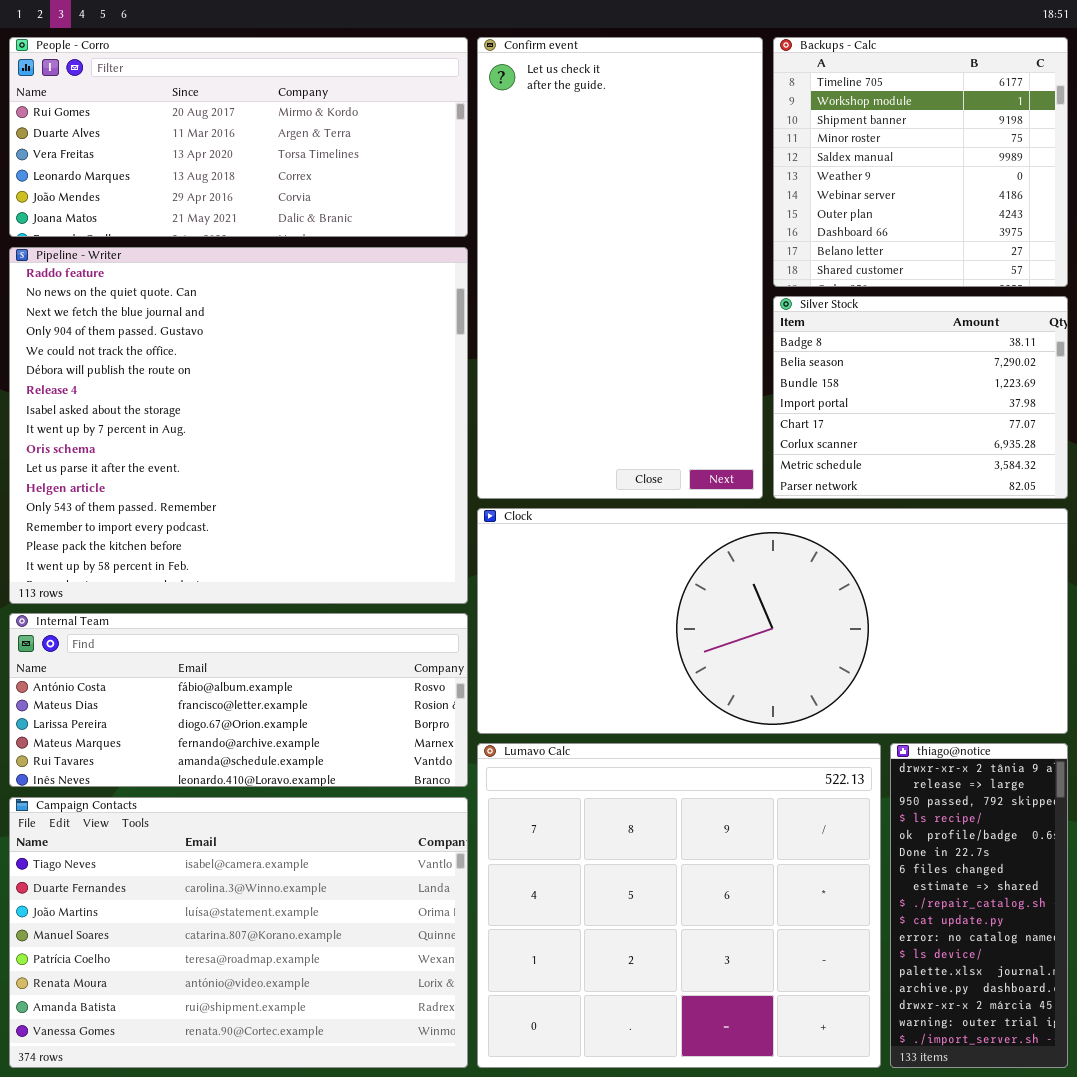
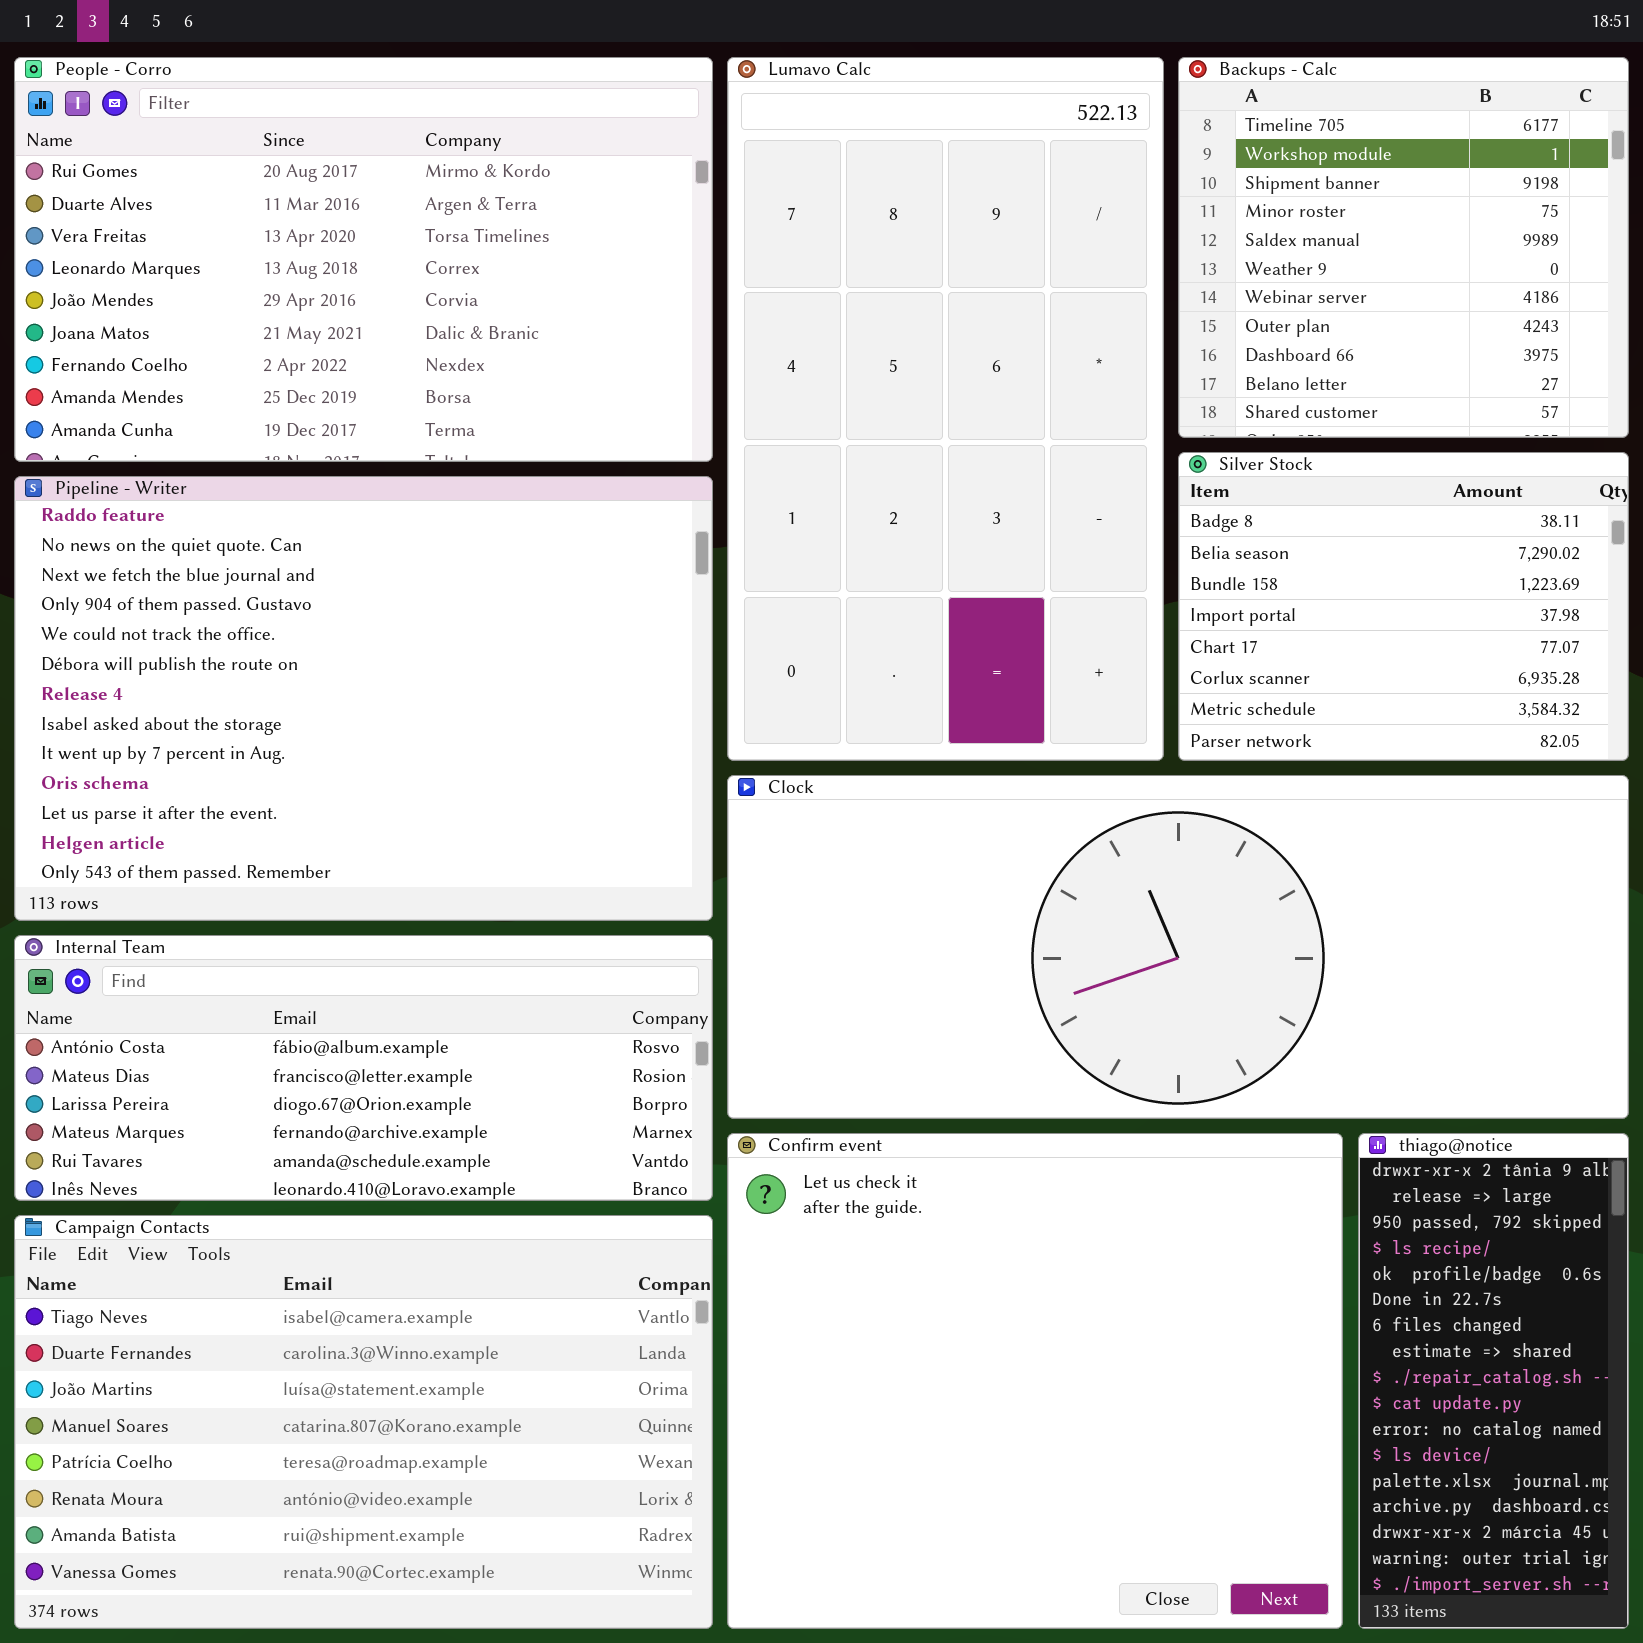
People - Corro: [9,37,468,237] -> [14,57,713,462], resized
Confirm event: [477,37,763,499] -> [727,1133,1343,1629], moved, resized
Pipeline - Writer: [9,247,468,604] -> [14,476,713,921], resized
Lumavo Calc: [477,743,881,1068] -> [727,57,1164,761], moved, resized

